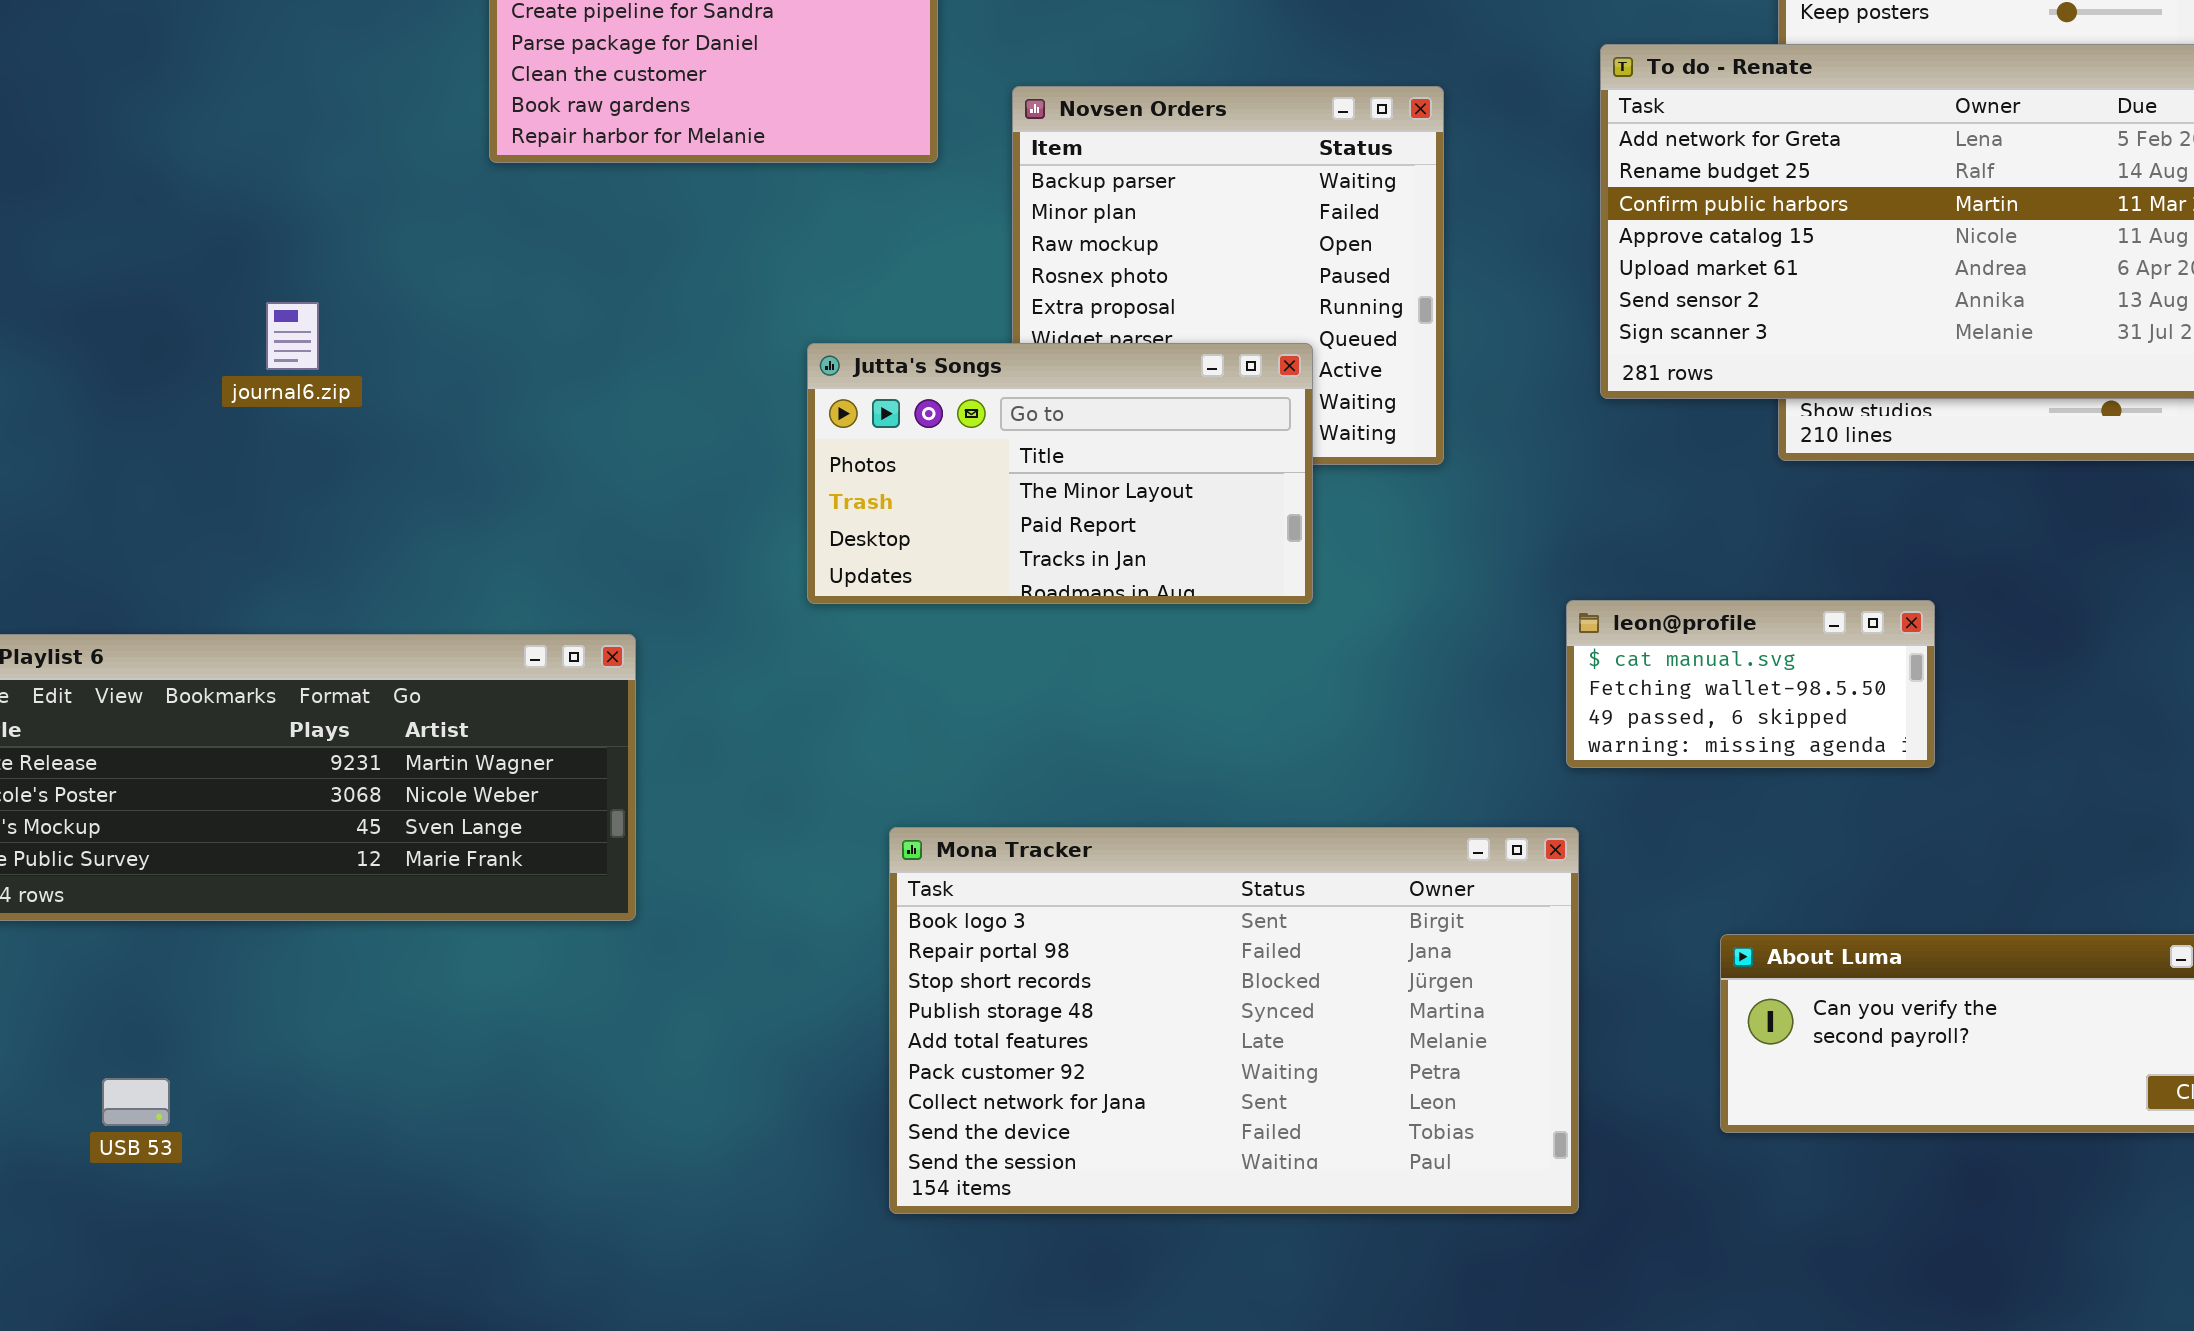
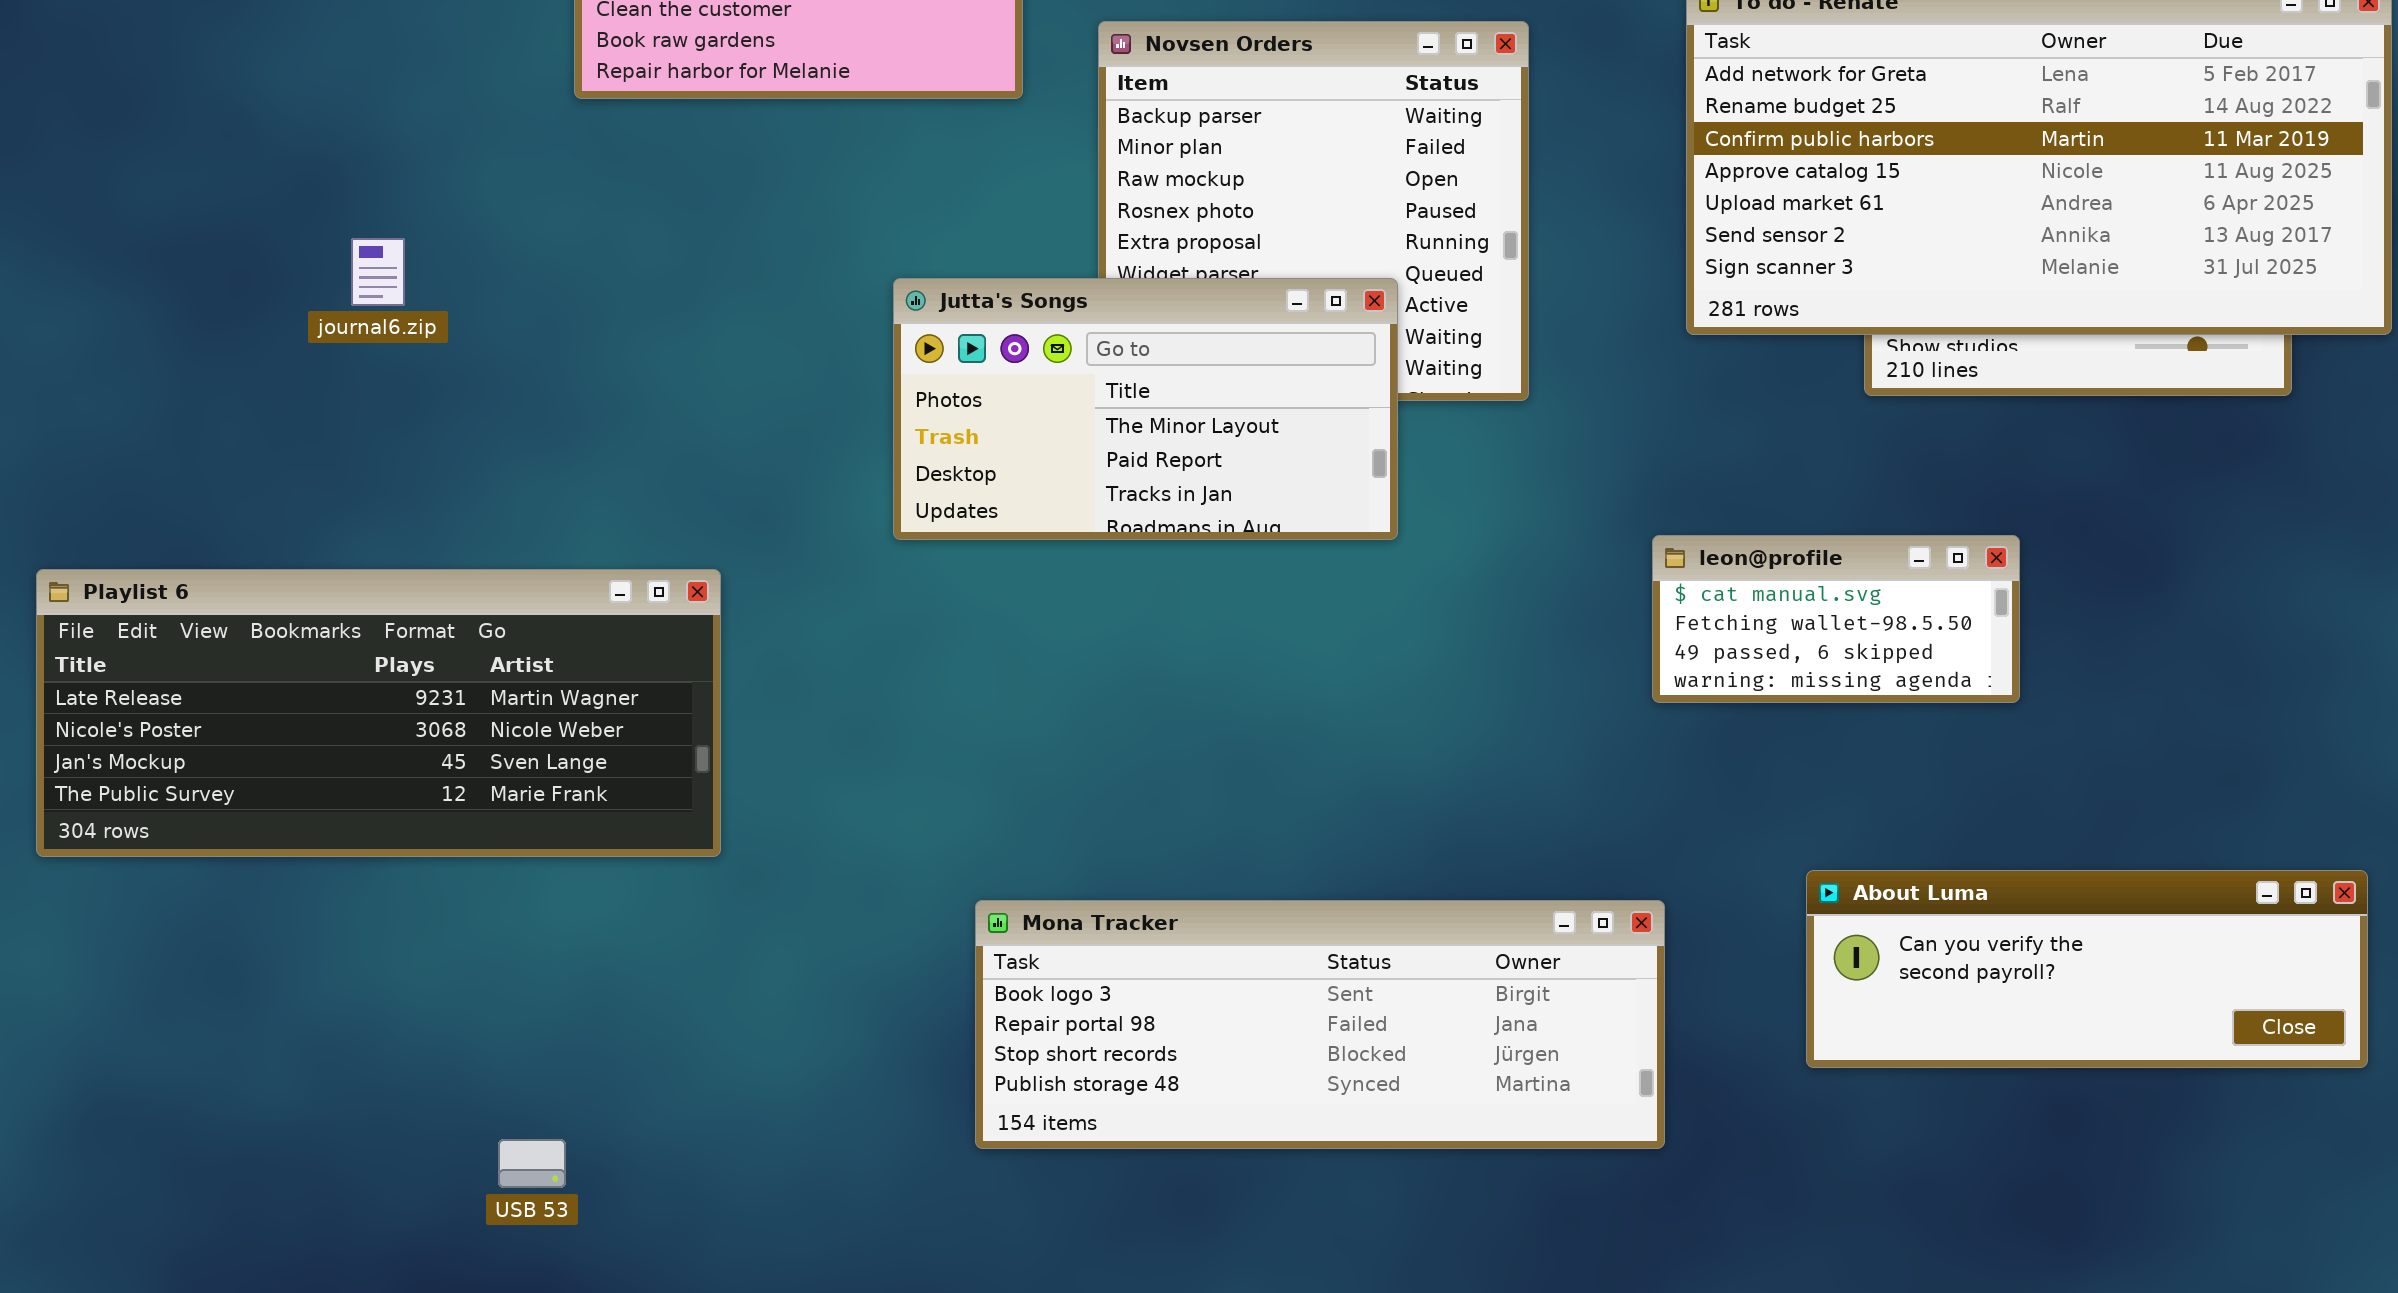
Mona Tracker: [889,827,1579,1214] -> [975,900,1665,1149], resized
USB 53: [102,1078,170,1126] -> [498,1139,566,1188], moved

